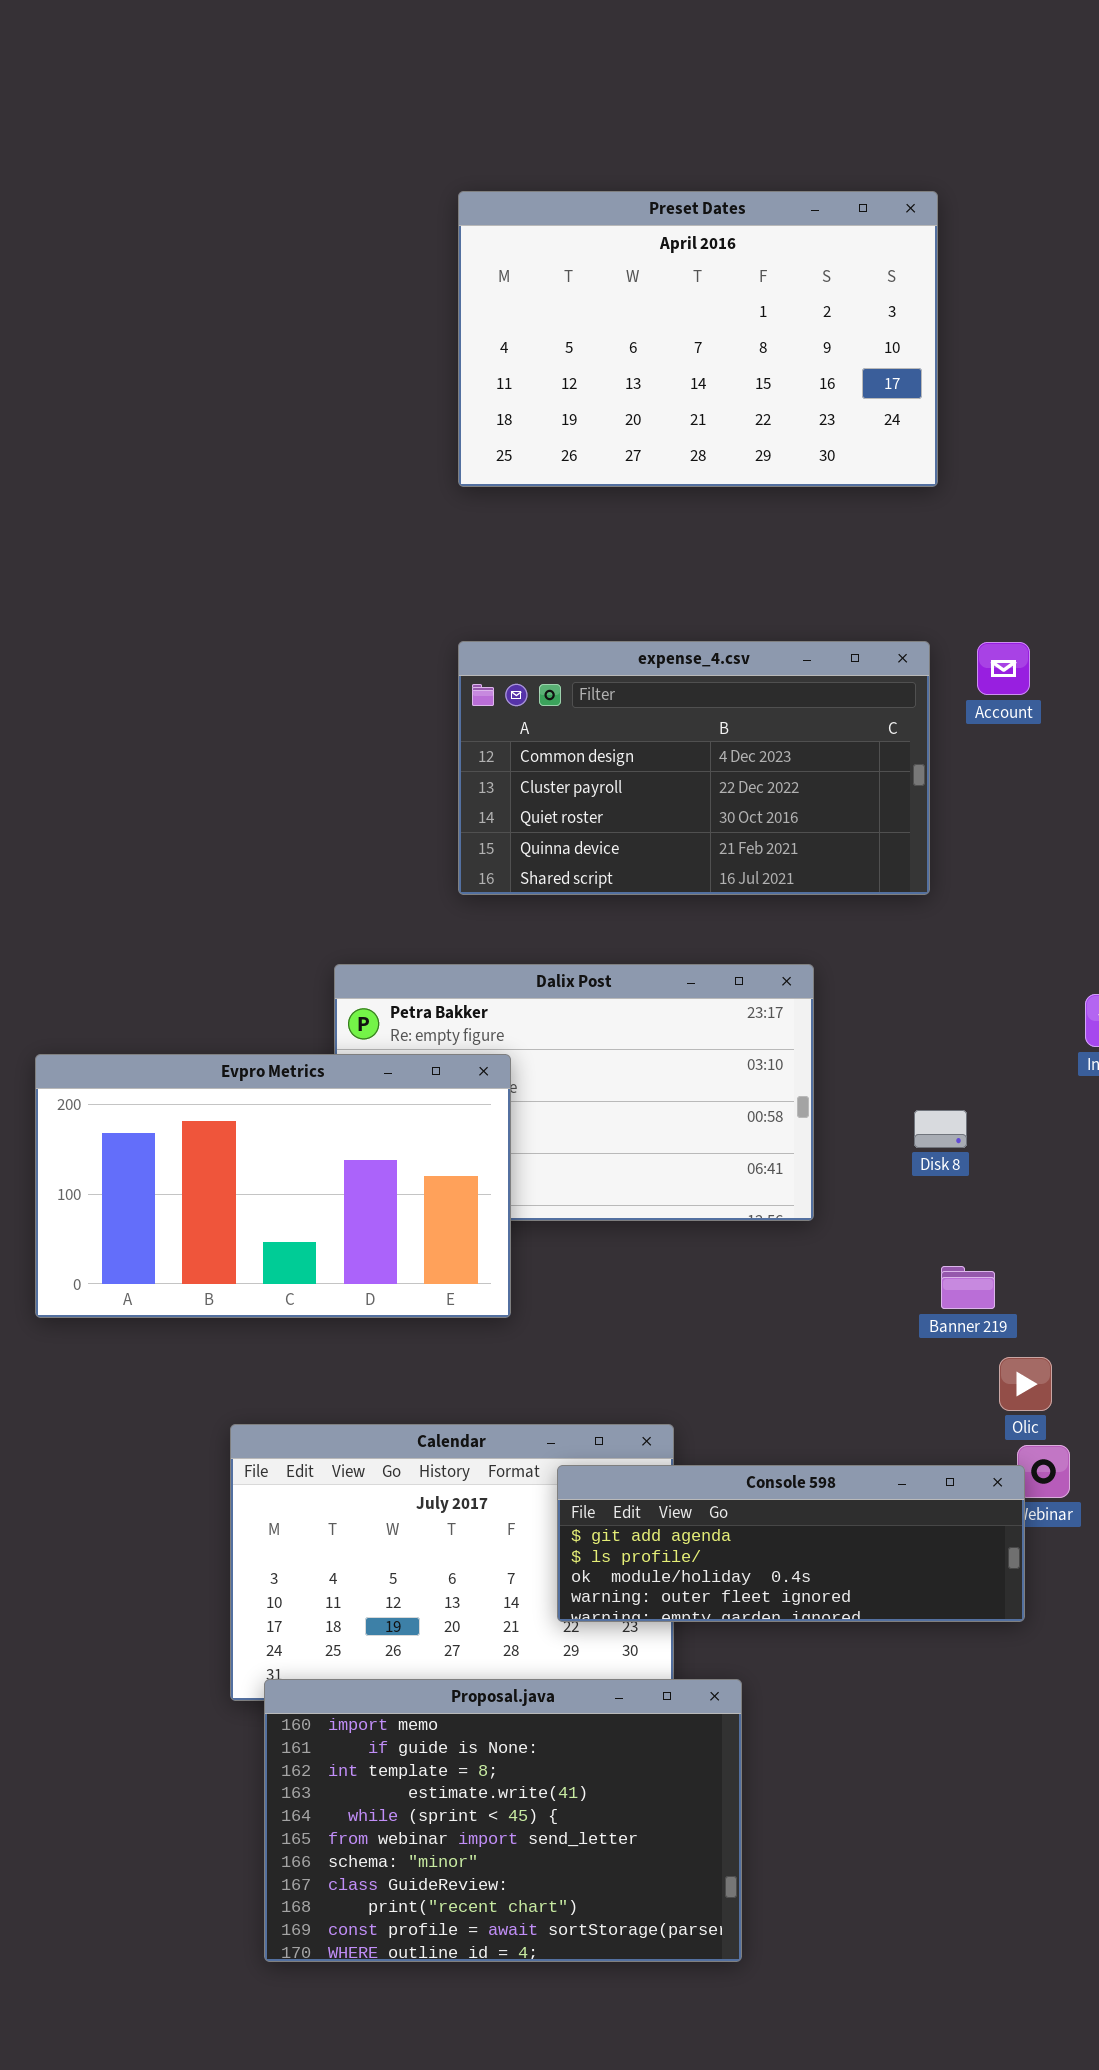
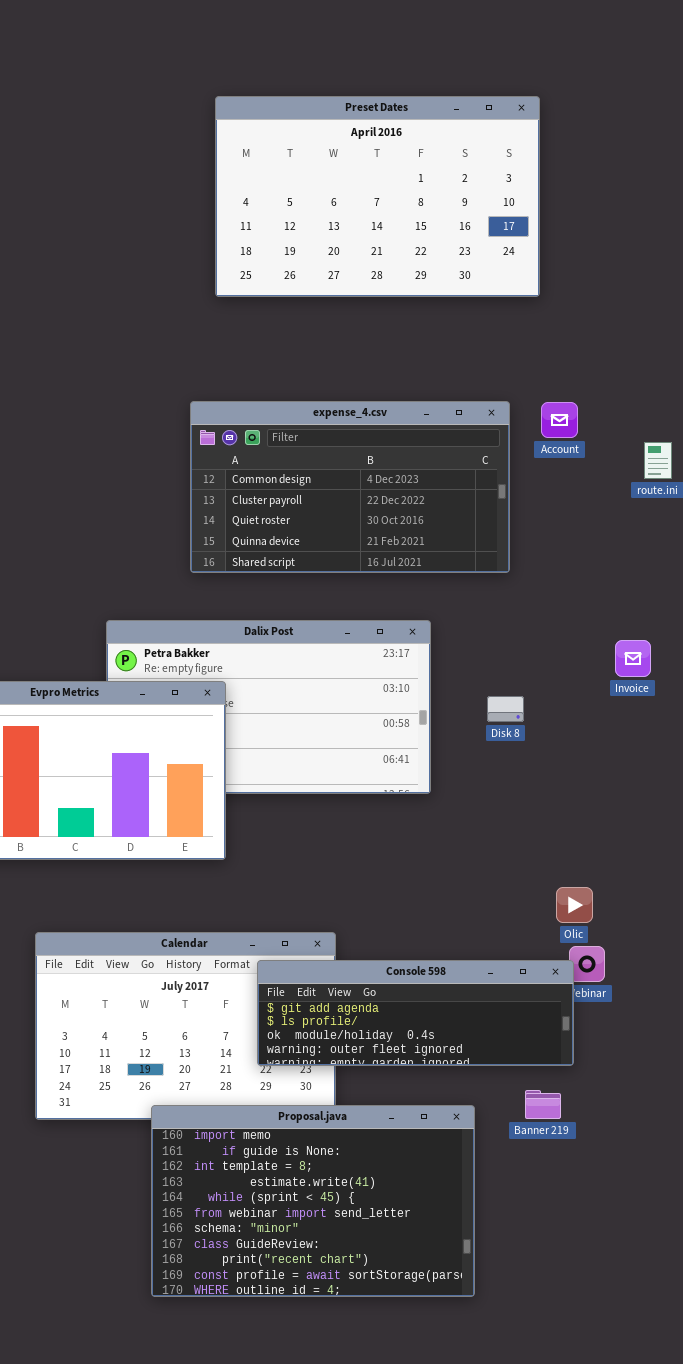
Preset Dates: [458,191,938,487] -> [215,96,540,297], moved
Disk 8: [914,1110,967,1148] -> [487,696,524,722], moved
Banner 219: [941,1266,995,1309] -> [525,1090,561,1119], moved
Proposal.java: [264,1679,742,1962] -> [151,1105,475,1297], moved

